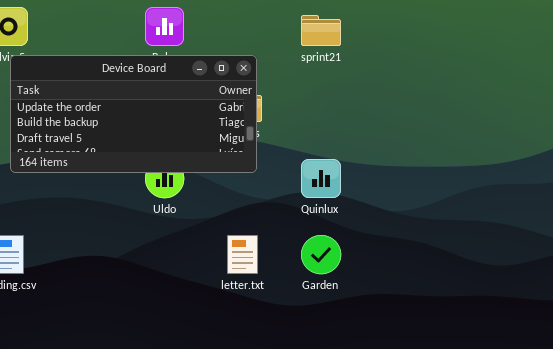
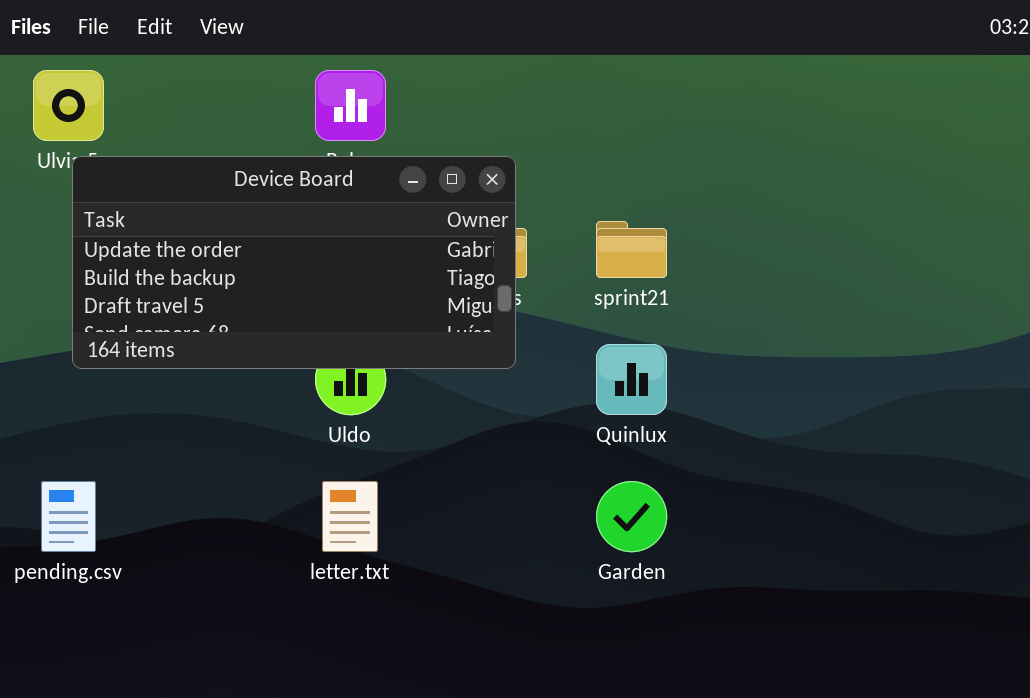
sprint21: [301,15,341,46] -> [596,221,667,278], moved
letter.txt: [227,235,258,274] -> [322,481,378,552], moved

